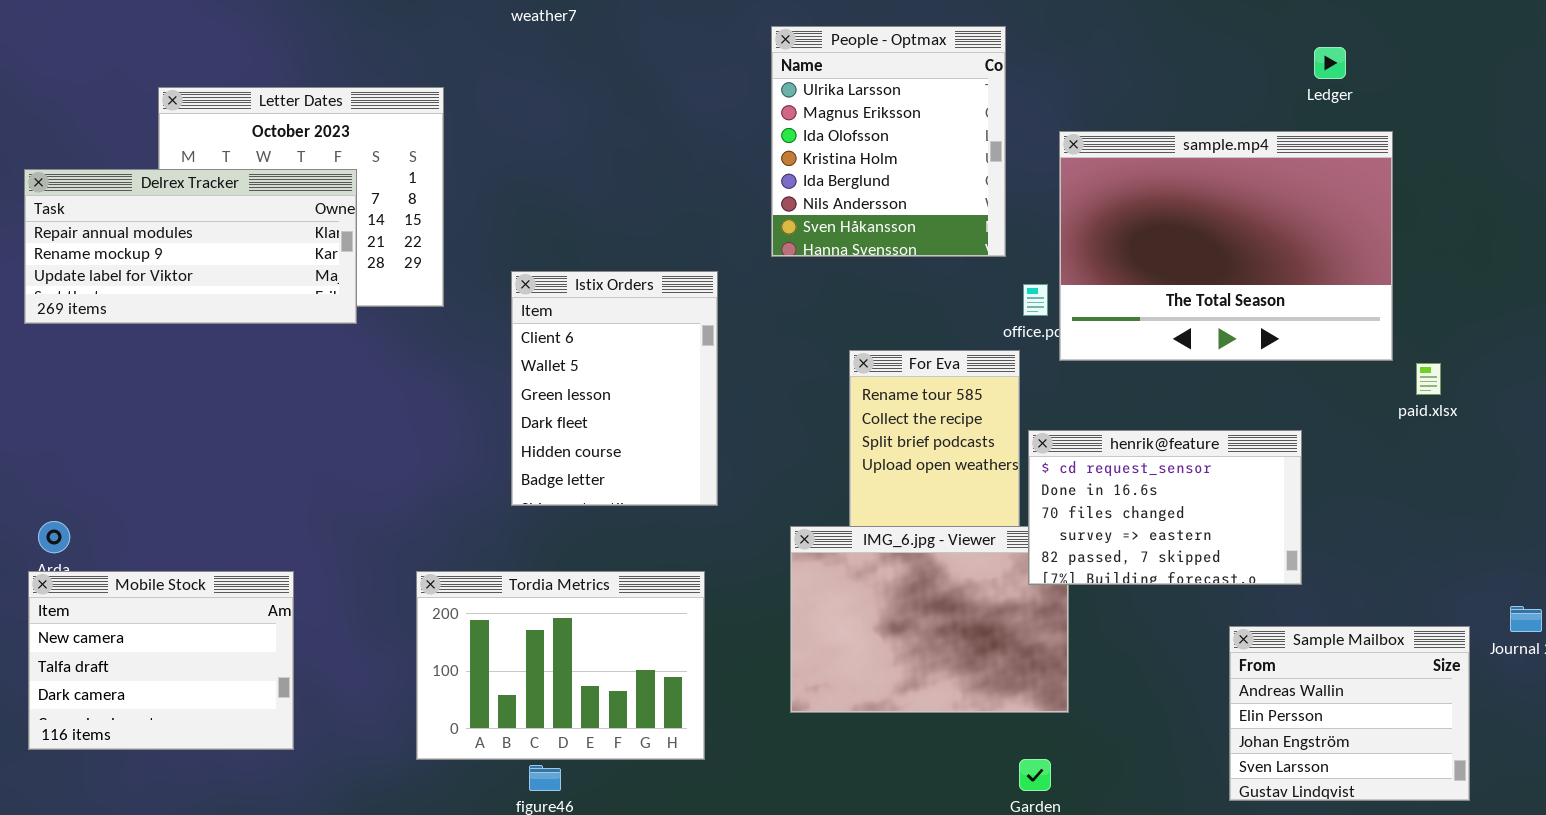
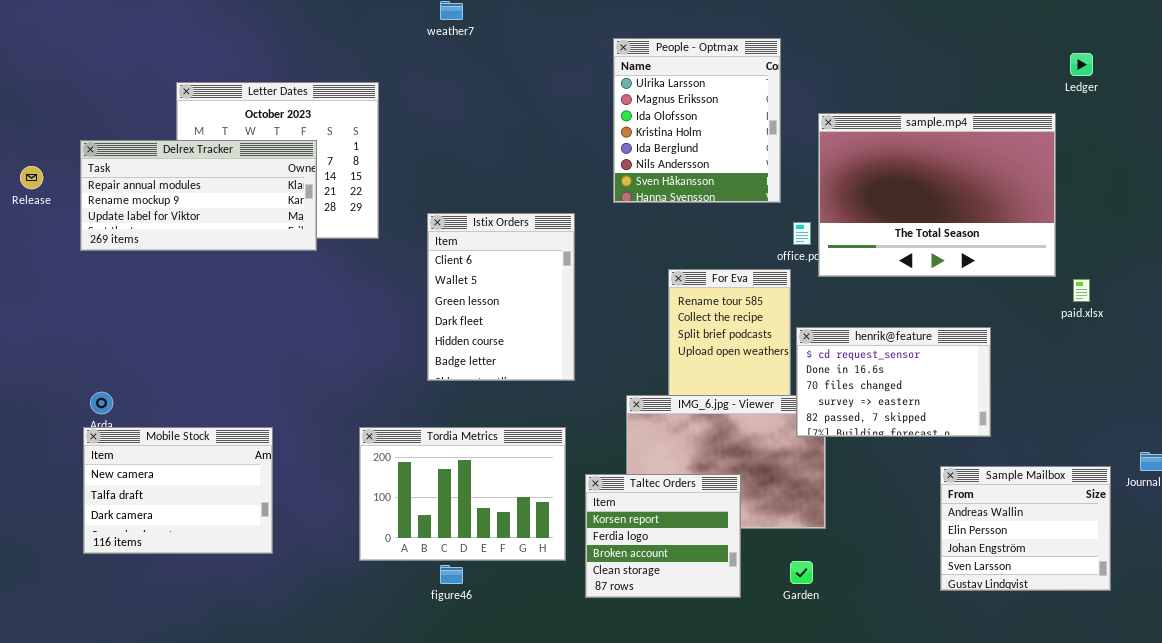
Ledger: [1314,47,1346,79] -> [1070,53,1093,76], moved
Taltec Orders: none -> [585,474,741,598], opened

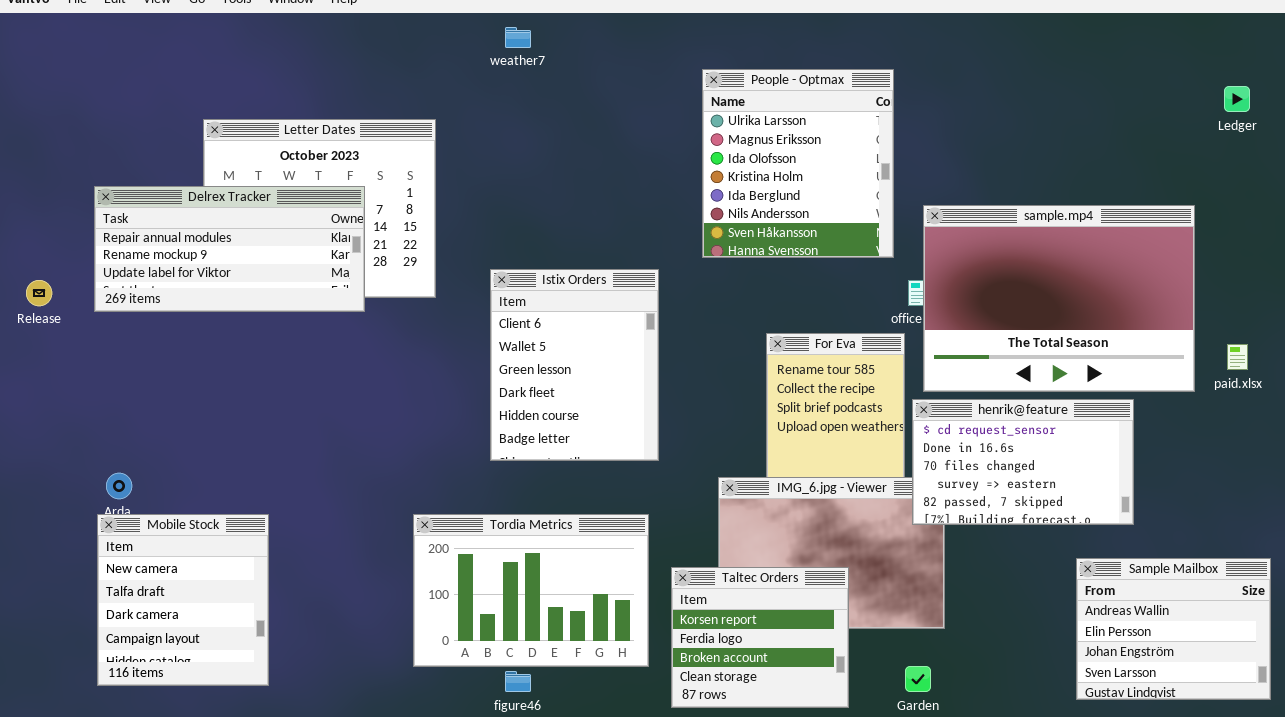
sample.mp4: [818,113,1056,277] -> [923,205,1195,392], moved
Release: [20,166,43,189] -> [26,280,52,306], moved
Mobile Stock: [83,427,273,554] -> [97,514,269,686], resized

